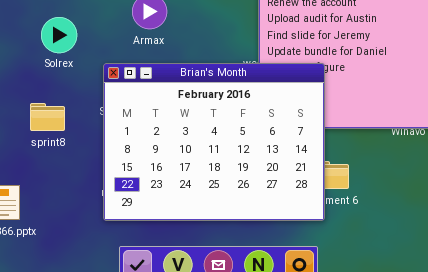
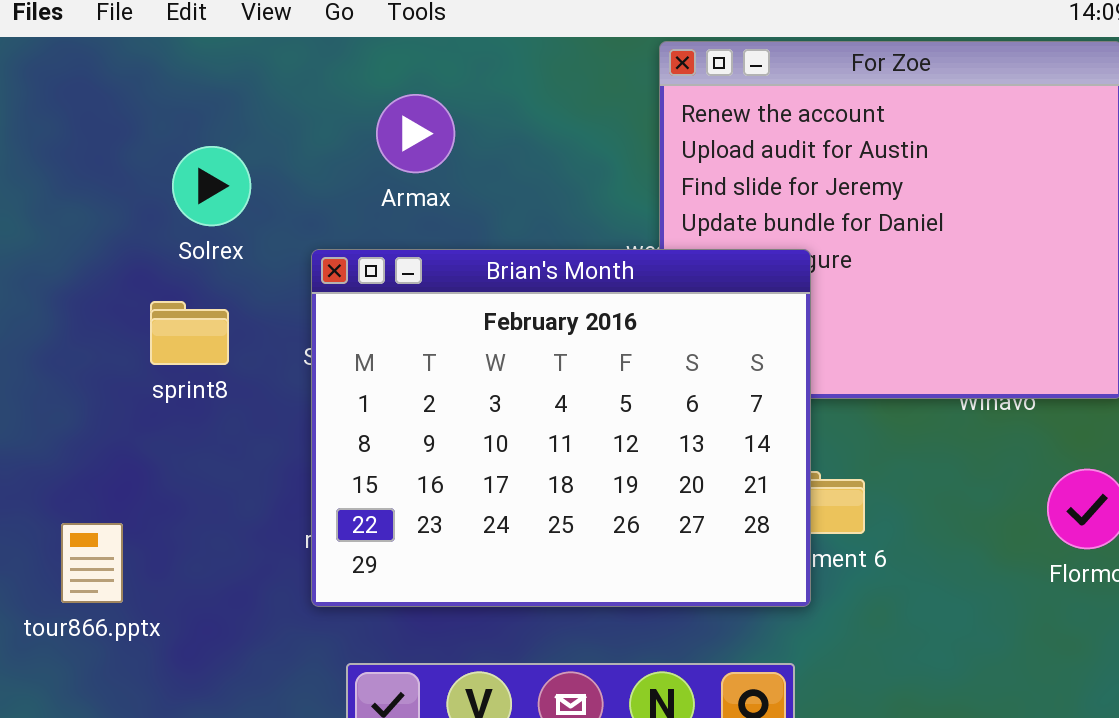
sprint8: [30,103,65,131] -> [150,301,229,365], moved

